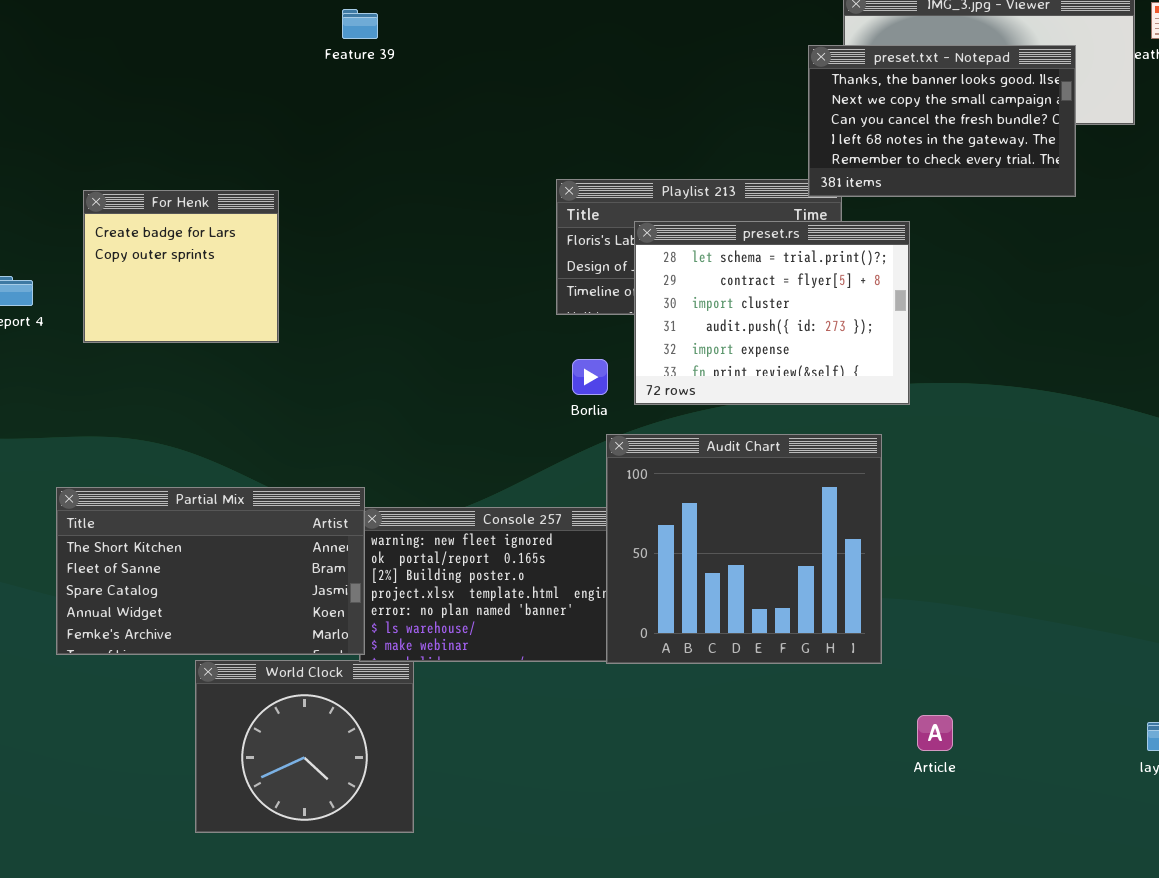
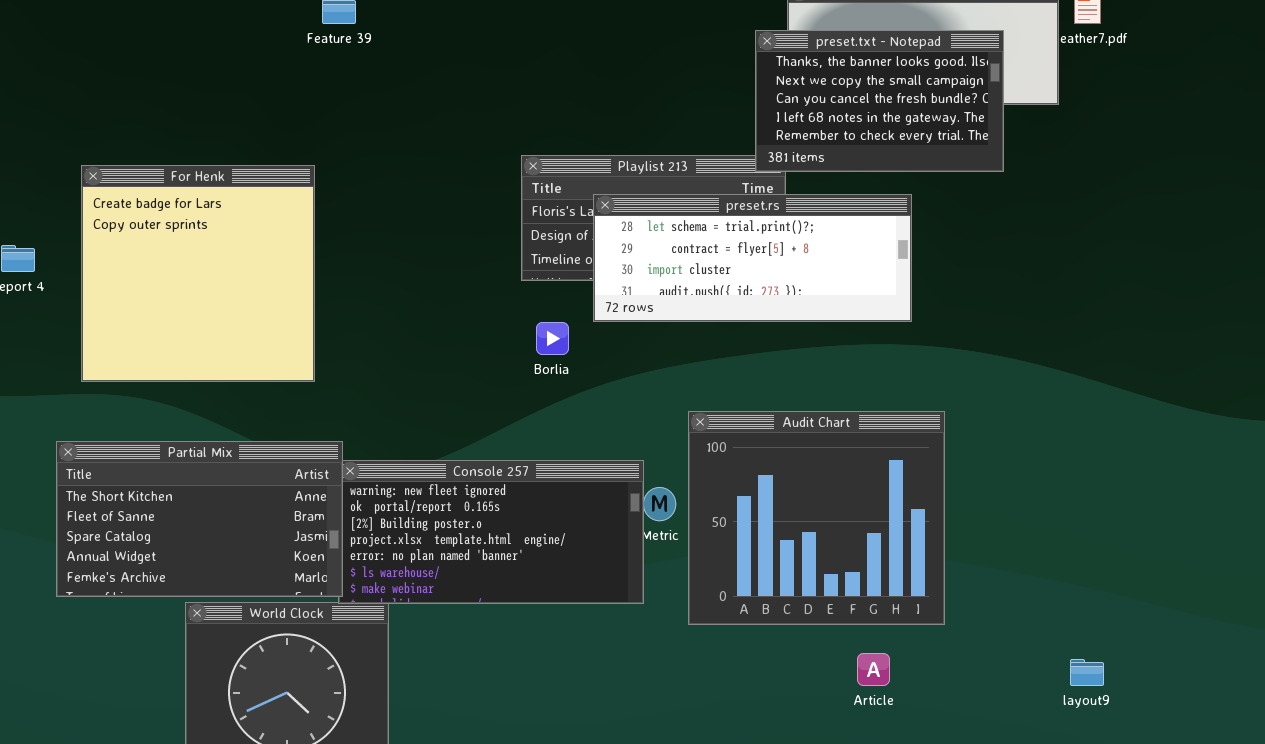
For Henk: [83,190,279,343] -> [81,165,315,382], resized
preset.rs: [634,221,910,405] -> [593,194,912,322], resized
Audit Chart: [606,434,882,664] -> [688,411,945,625], moved

